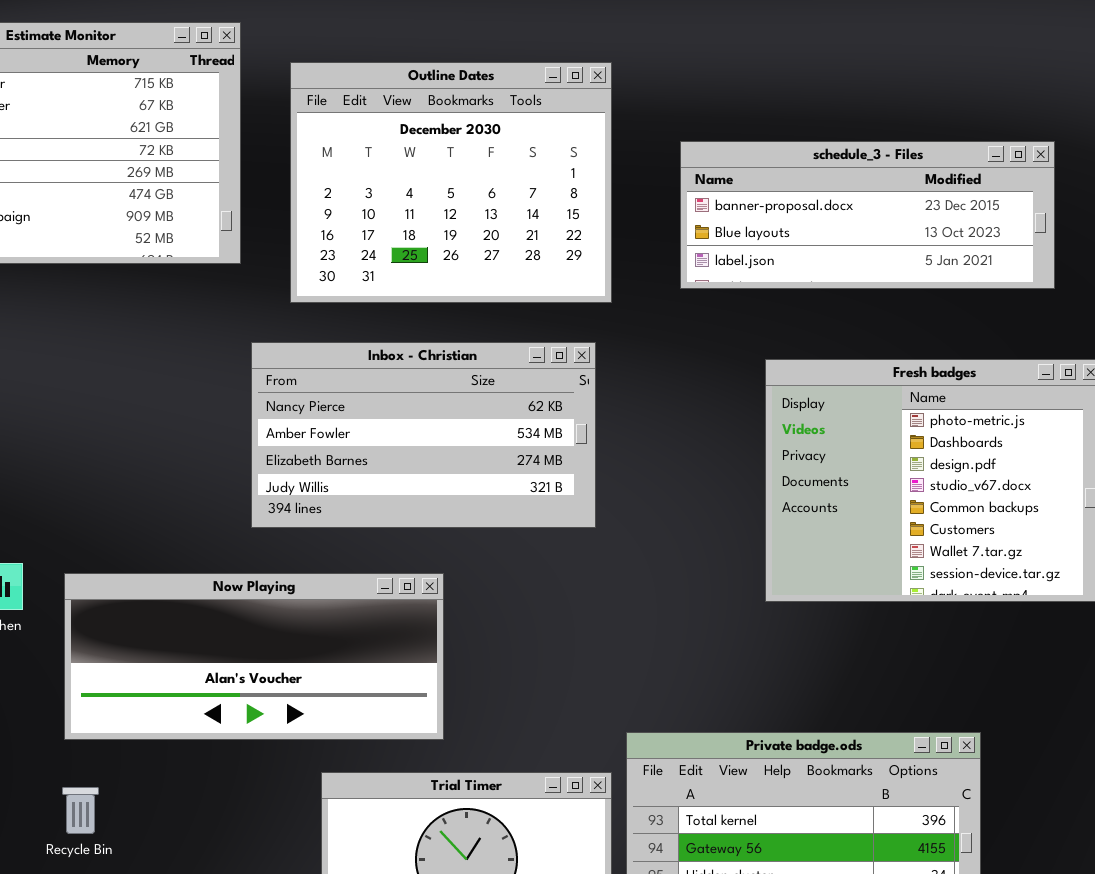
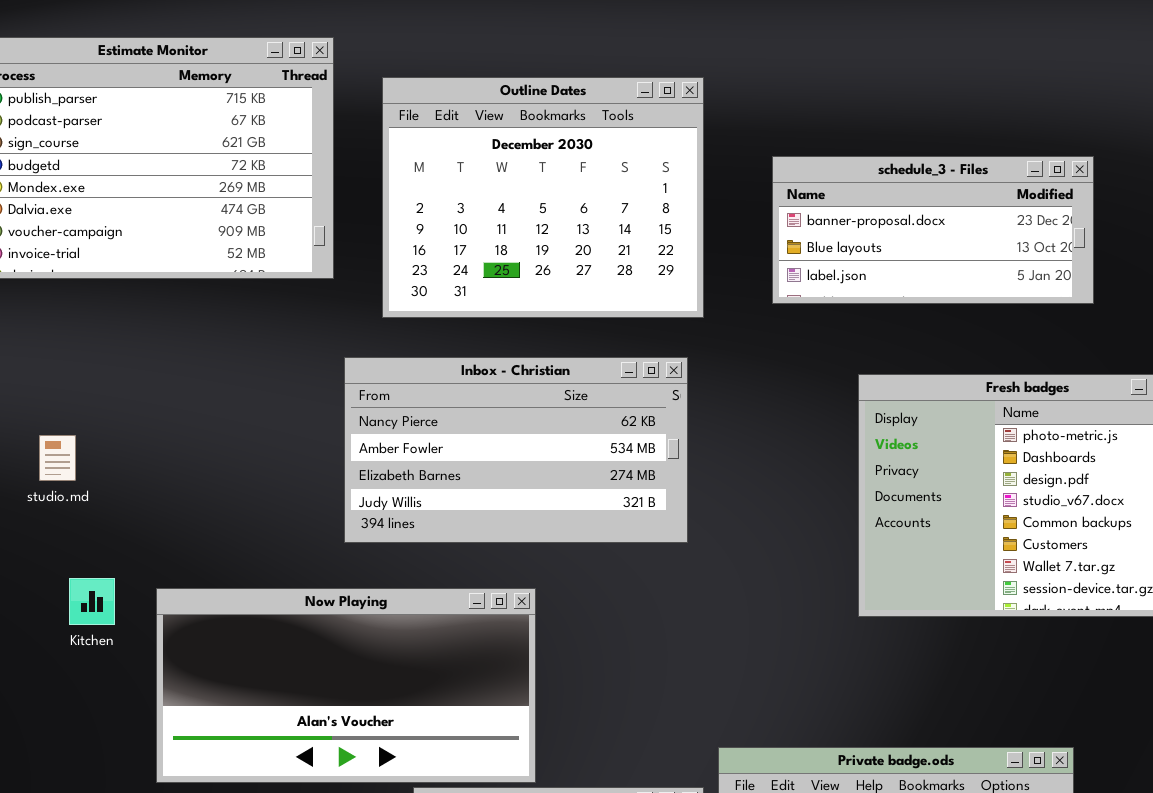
schedule_3 - Files: [680,141,1055,289] -> [772,156,1094,304], resized
Now Playing: [64,573,444,740] -> [156,588,536,783], resized

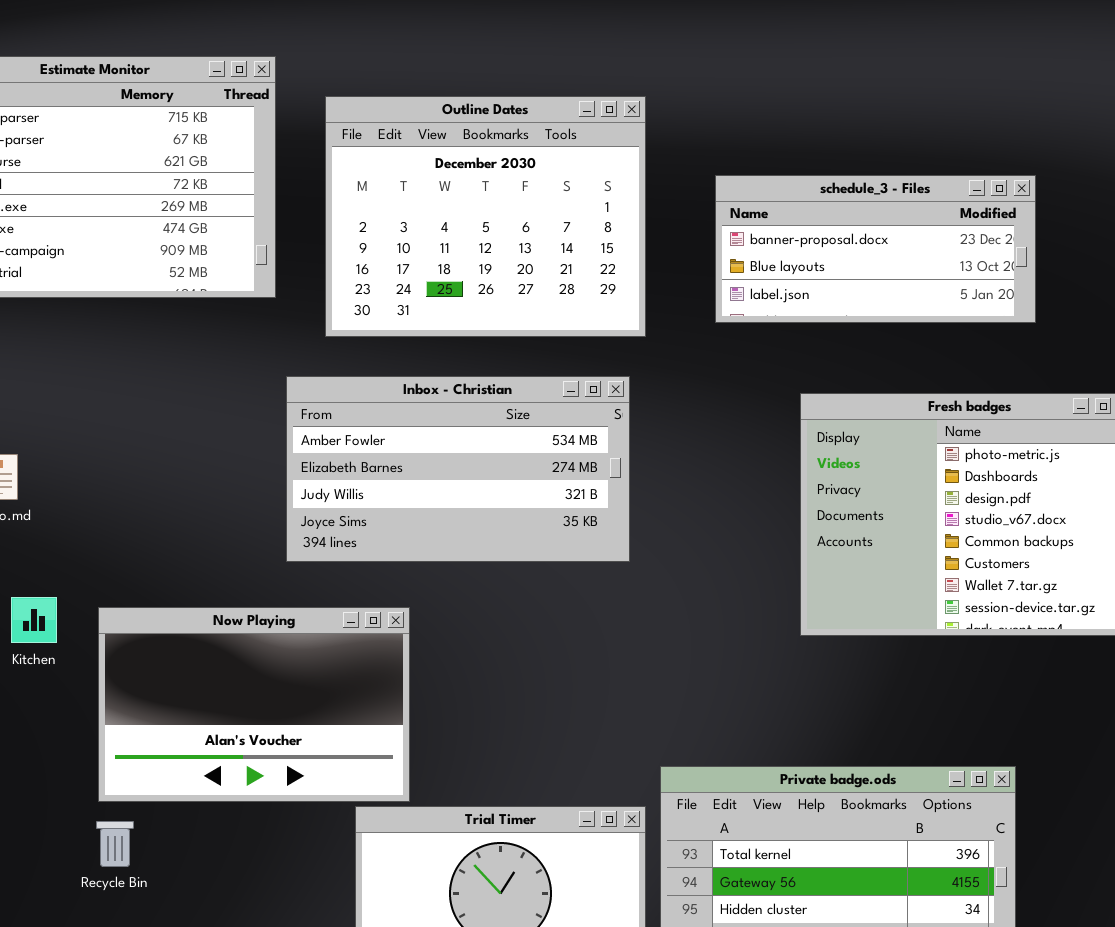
Inbox - Christian: [344,357,688,543] -> [286,376,630,562], scrolled down 1 row
Now Playing: [156,588,536,783] -> [98,607,410,802], resized

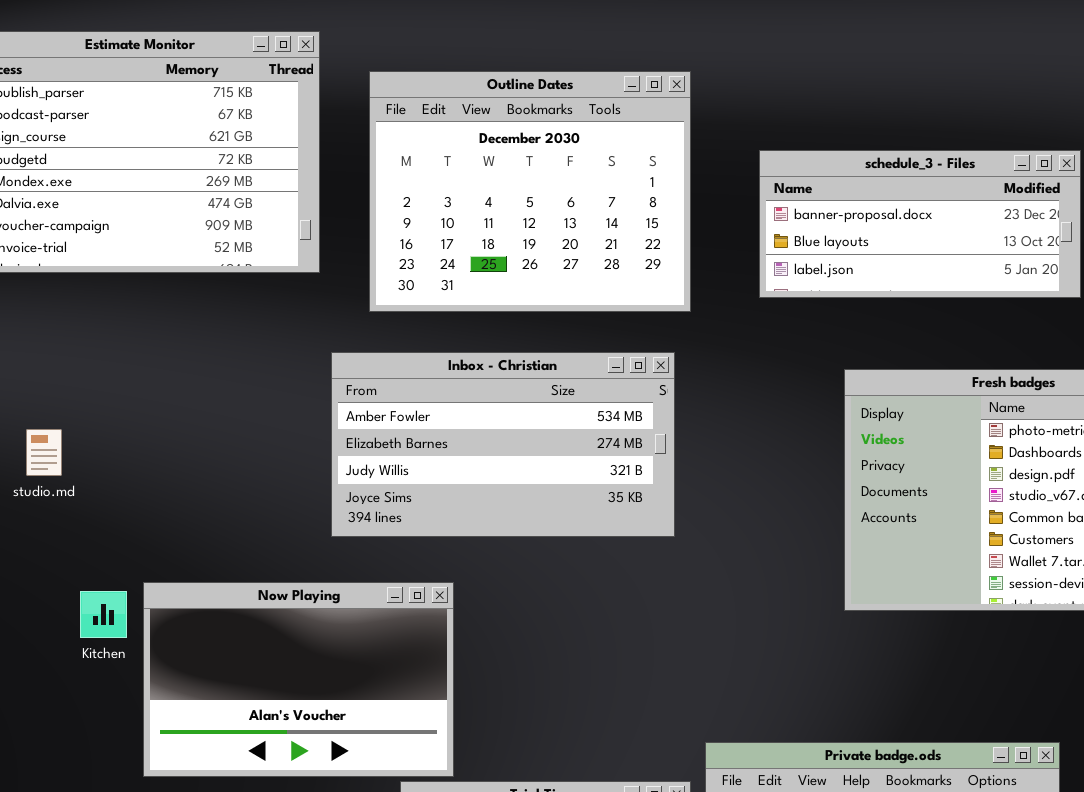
Kitchen: [11,597,57,643] -> [80,591,127,638], moved

